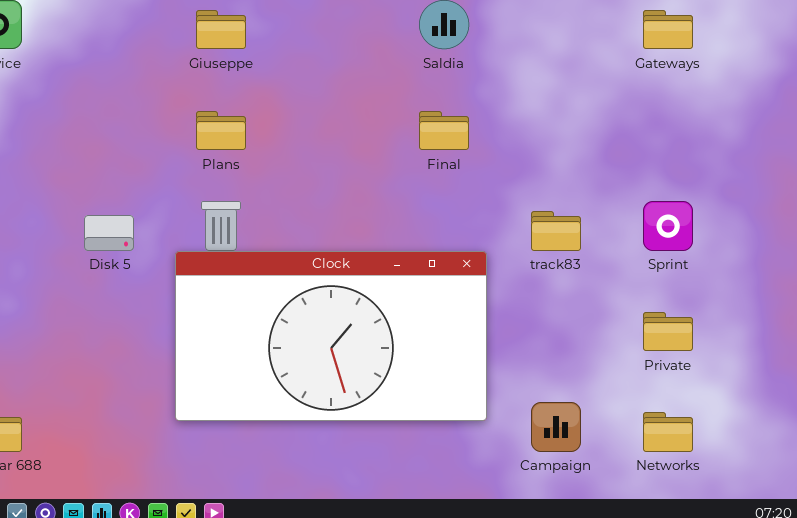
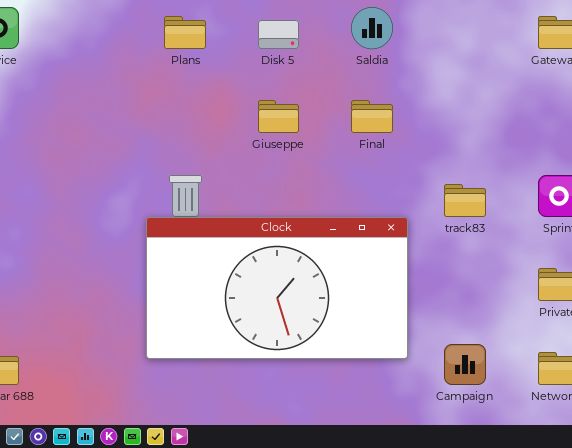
Giuseppe: [196,10,246,49] -> [258,100,299,133], moved
Plans: [196,111,246,150] -> [164,16,206,49], moved
Disk 5: [84,215,134,251] -> [258,20,299,49], moved

